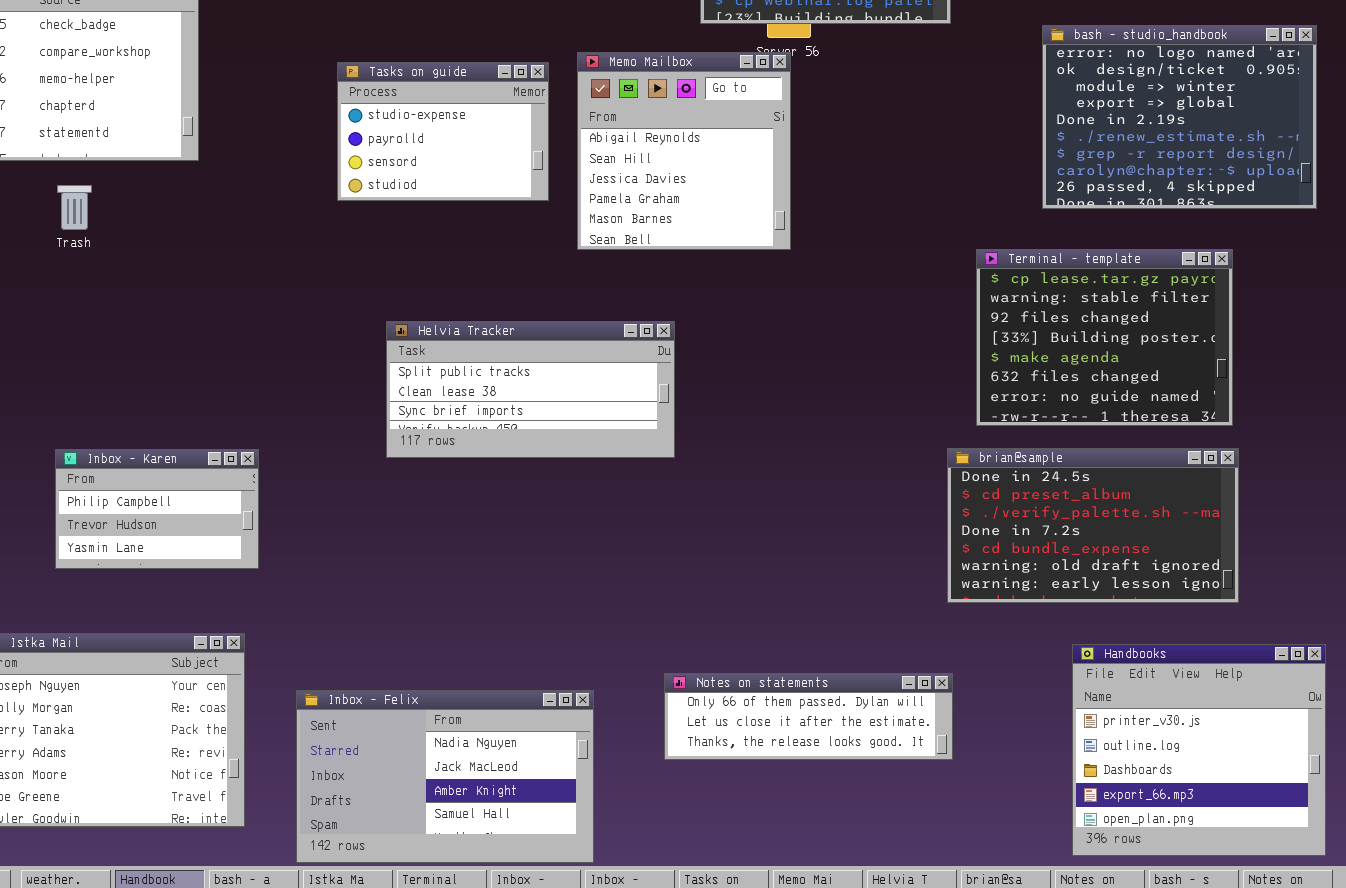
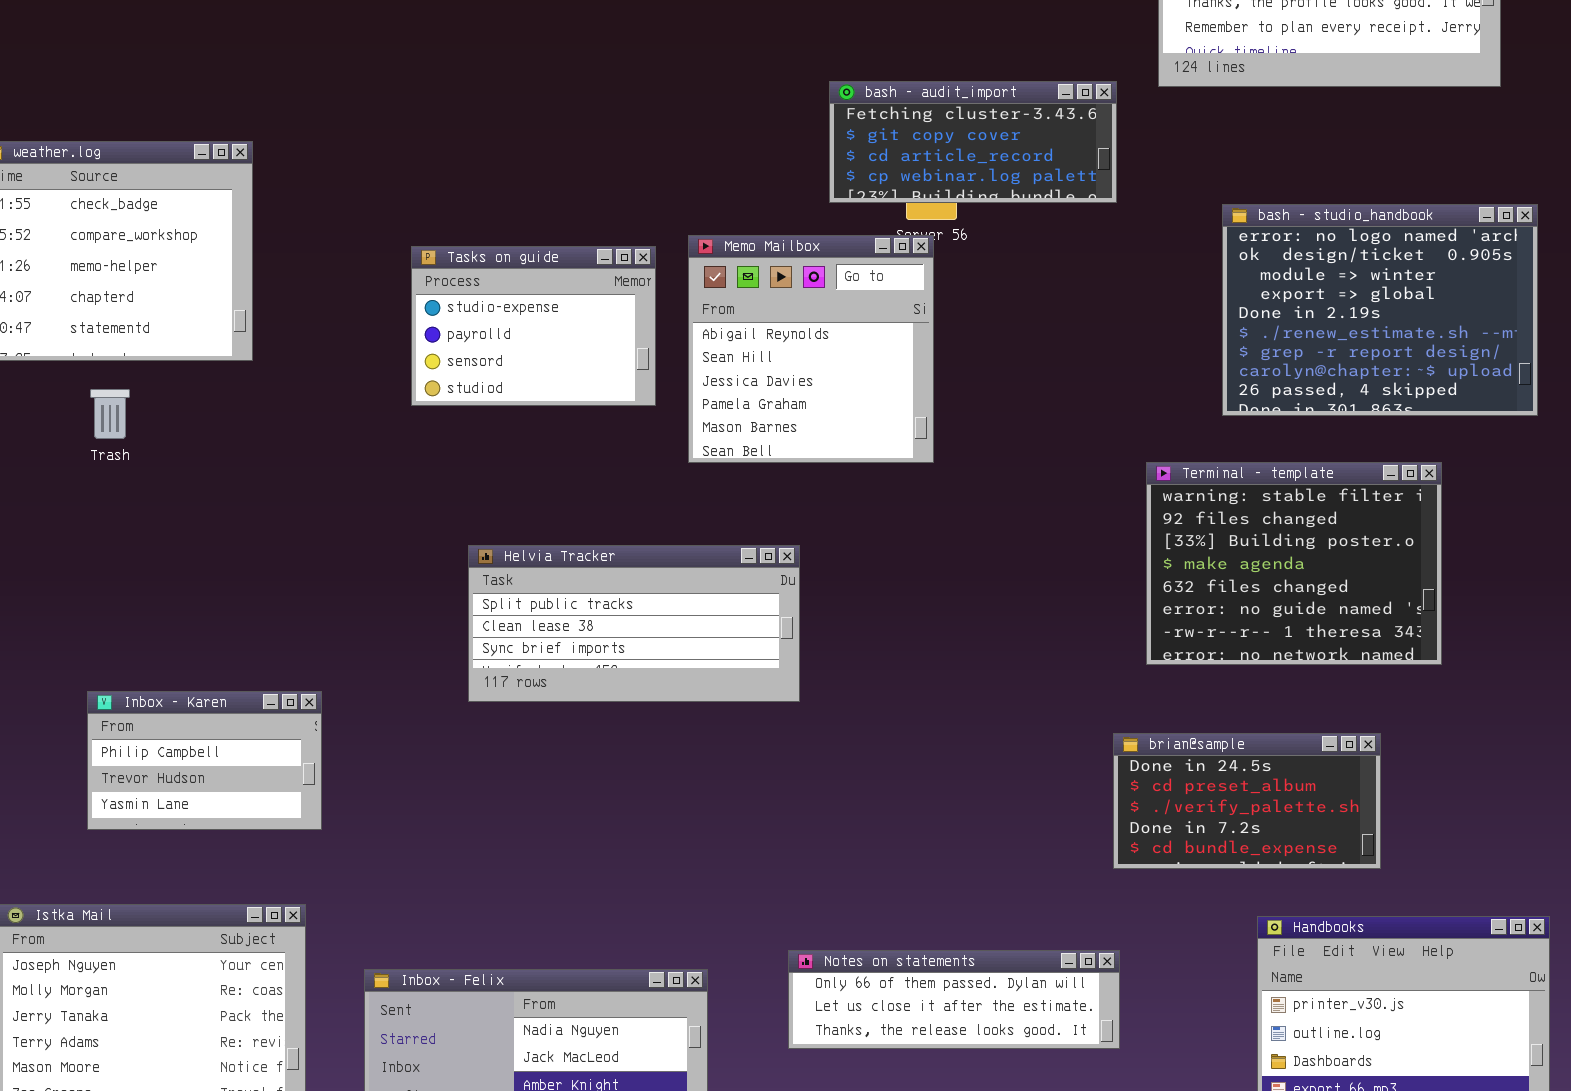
Terminal - template: [976,249,1233,426] -> [1146,462,1442,665], scrolled down 1 row
brian@sample: [947,448,1239,603] -> [1113,733,1381,869], resized

